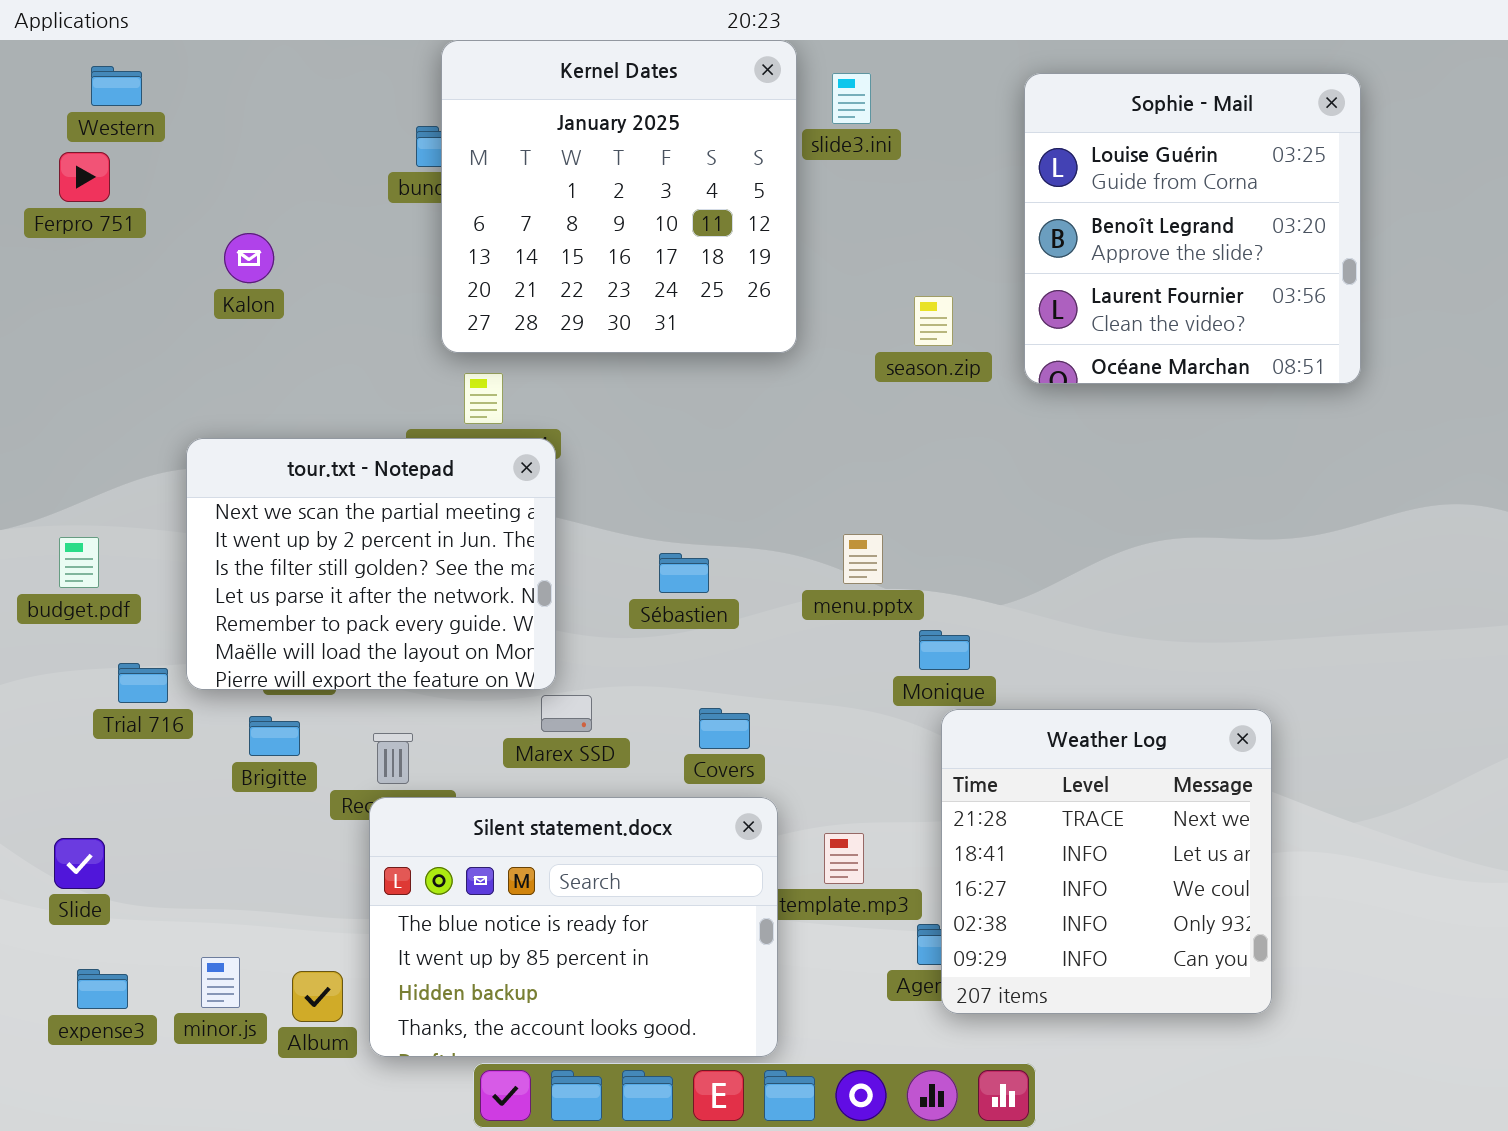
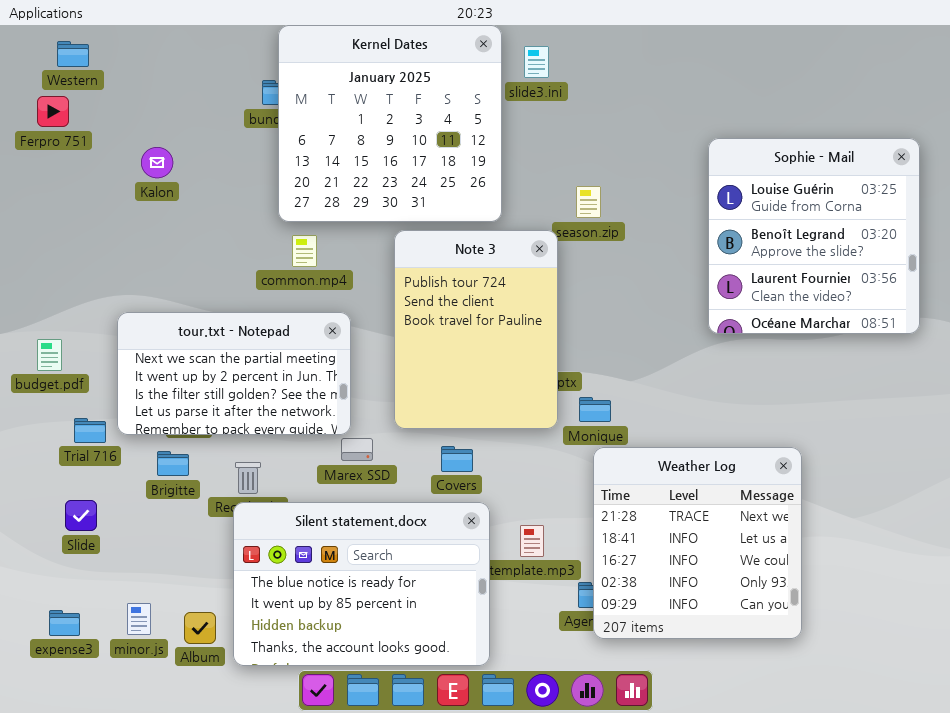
Sophie - Mail: [1024,73,1361,384] -> [708,138,920,334], moved
Note 3: none -> [394,230,558,429], opened
tour.txt - Notepad: [186,438,556,690] -> [117,312,351,435], resized
Slide: [54,838,105,889] -> [65,500,97,531], moved

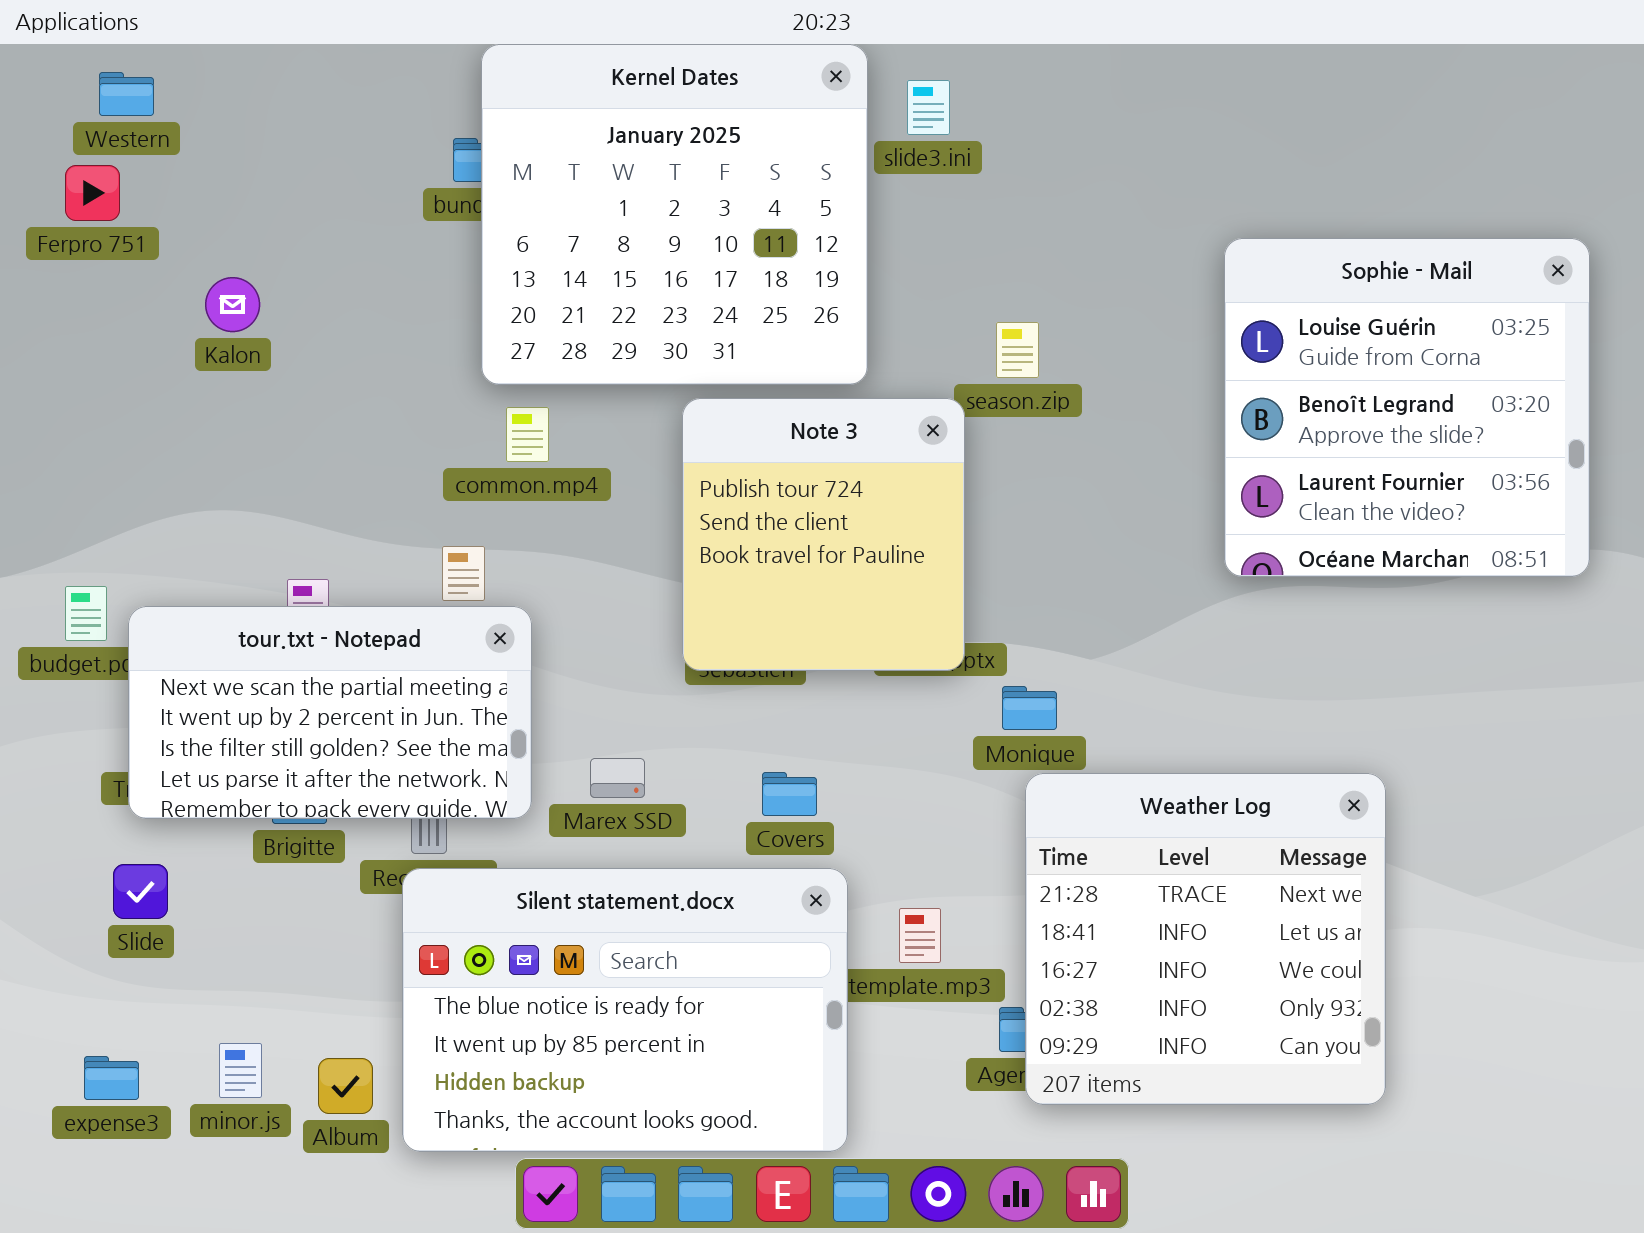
Kalon: [141,147,173,178] -> [205,277,260,332], moved
Note 3: [394,230,558,429] -> [682,398,965,671], resized
tour.txt - Notepad: [117,312,351,435] -> [128,606,532,819], moved

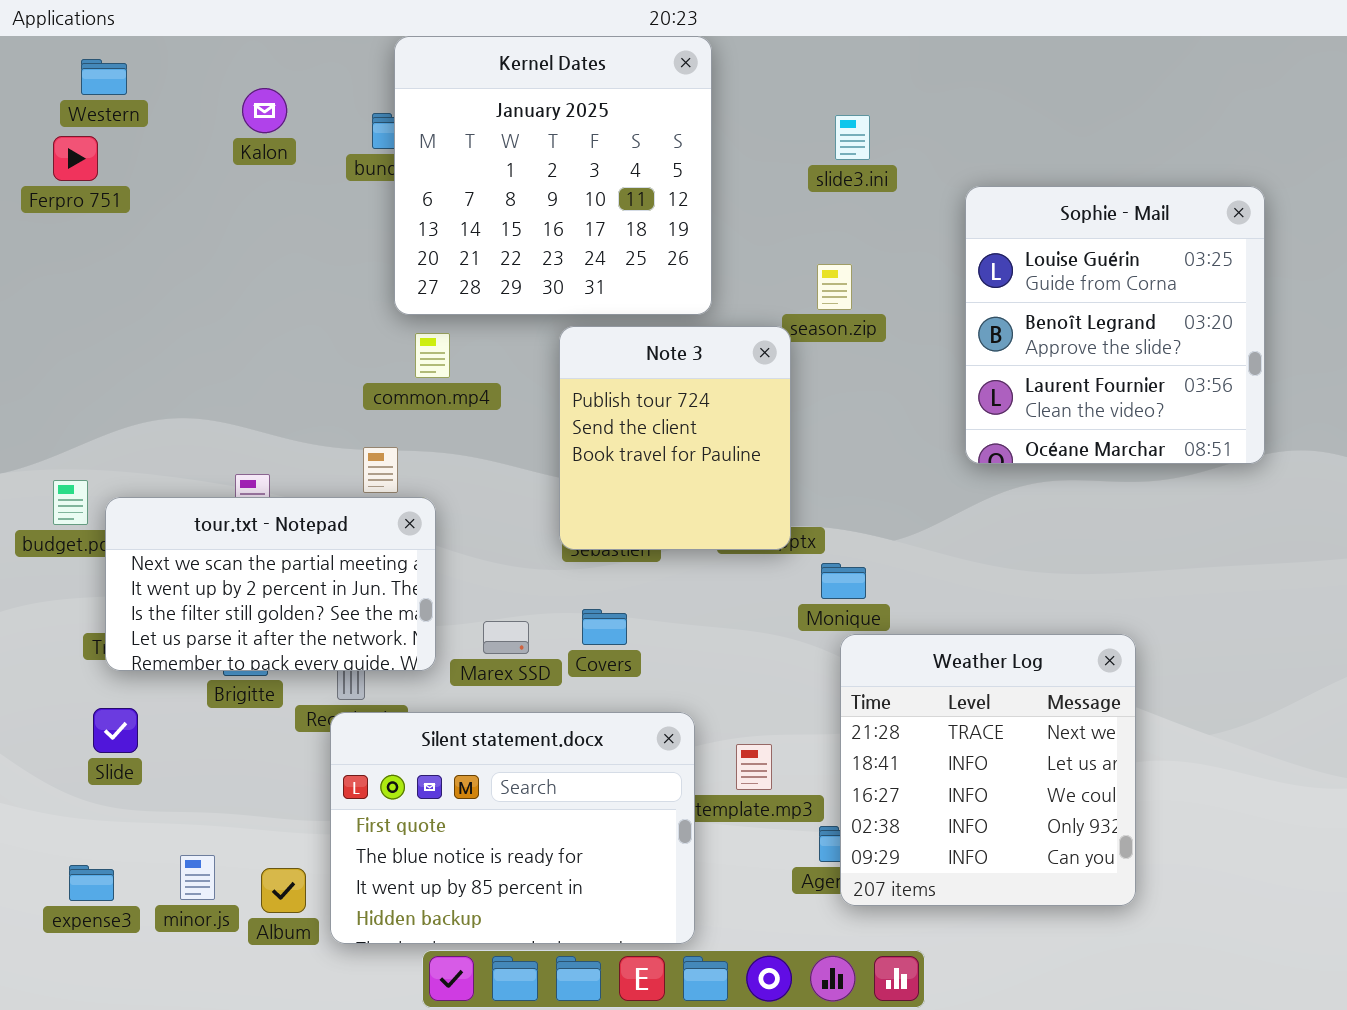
slide3.ini: [907,80,950,135] -> [835,115,870,160], moved
Sophie - Mail: [1224,238,1590,577] -> [965,186,1265,464], moved
Kalon: [205,277,260,332] -> [242,88,287,133], moved
Covers: [762,772,817,816] -> [582,609,627,645], moved
Silent statement.docx: [402,868,848,1152] -> [330,712,695,944], scrolled up 1 row

